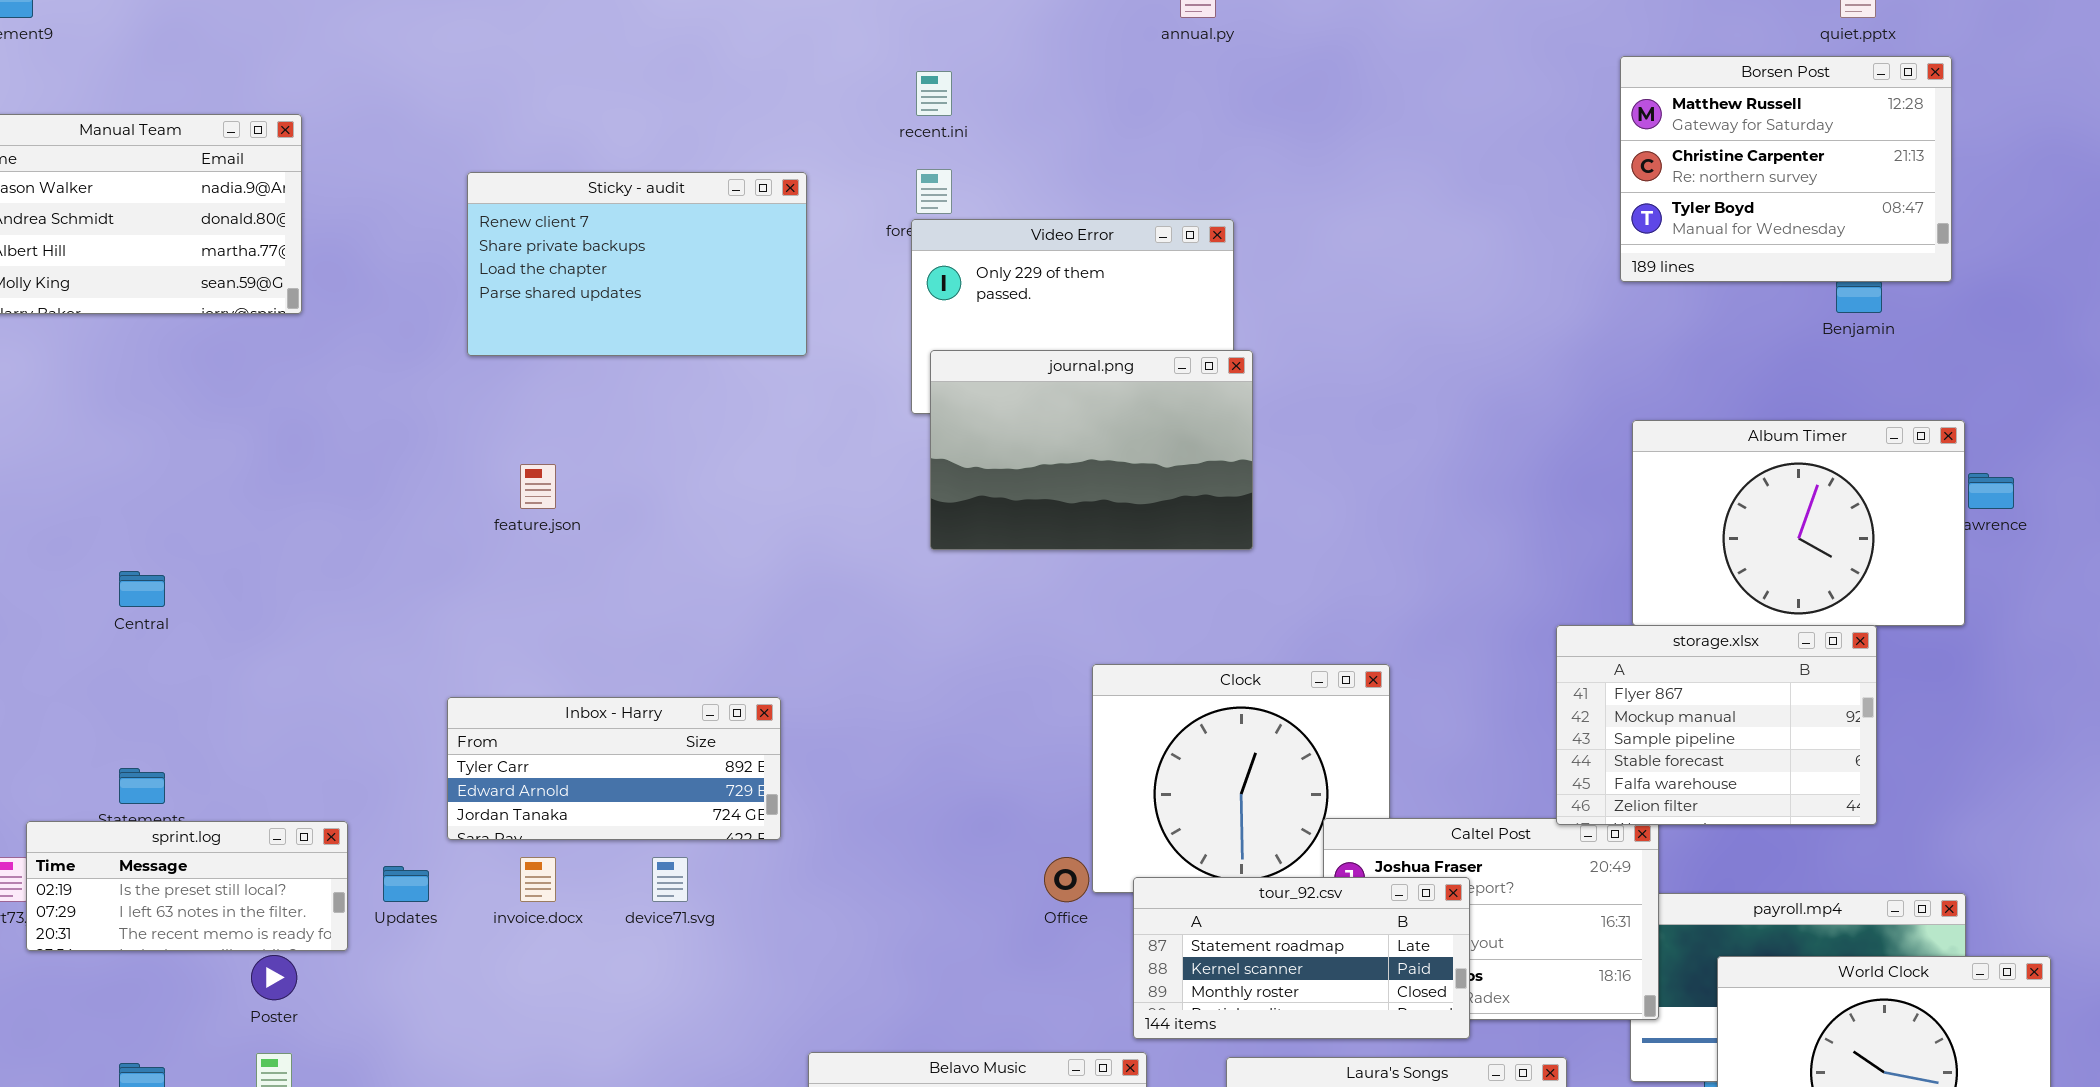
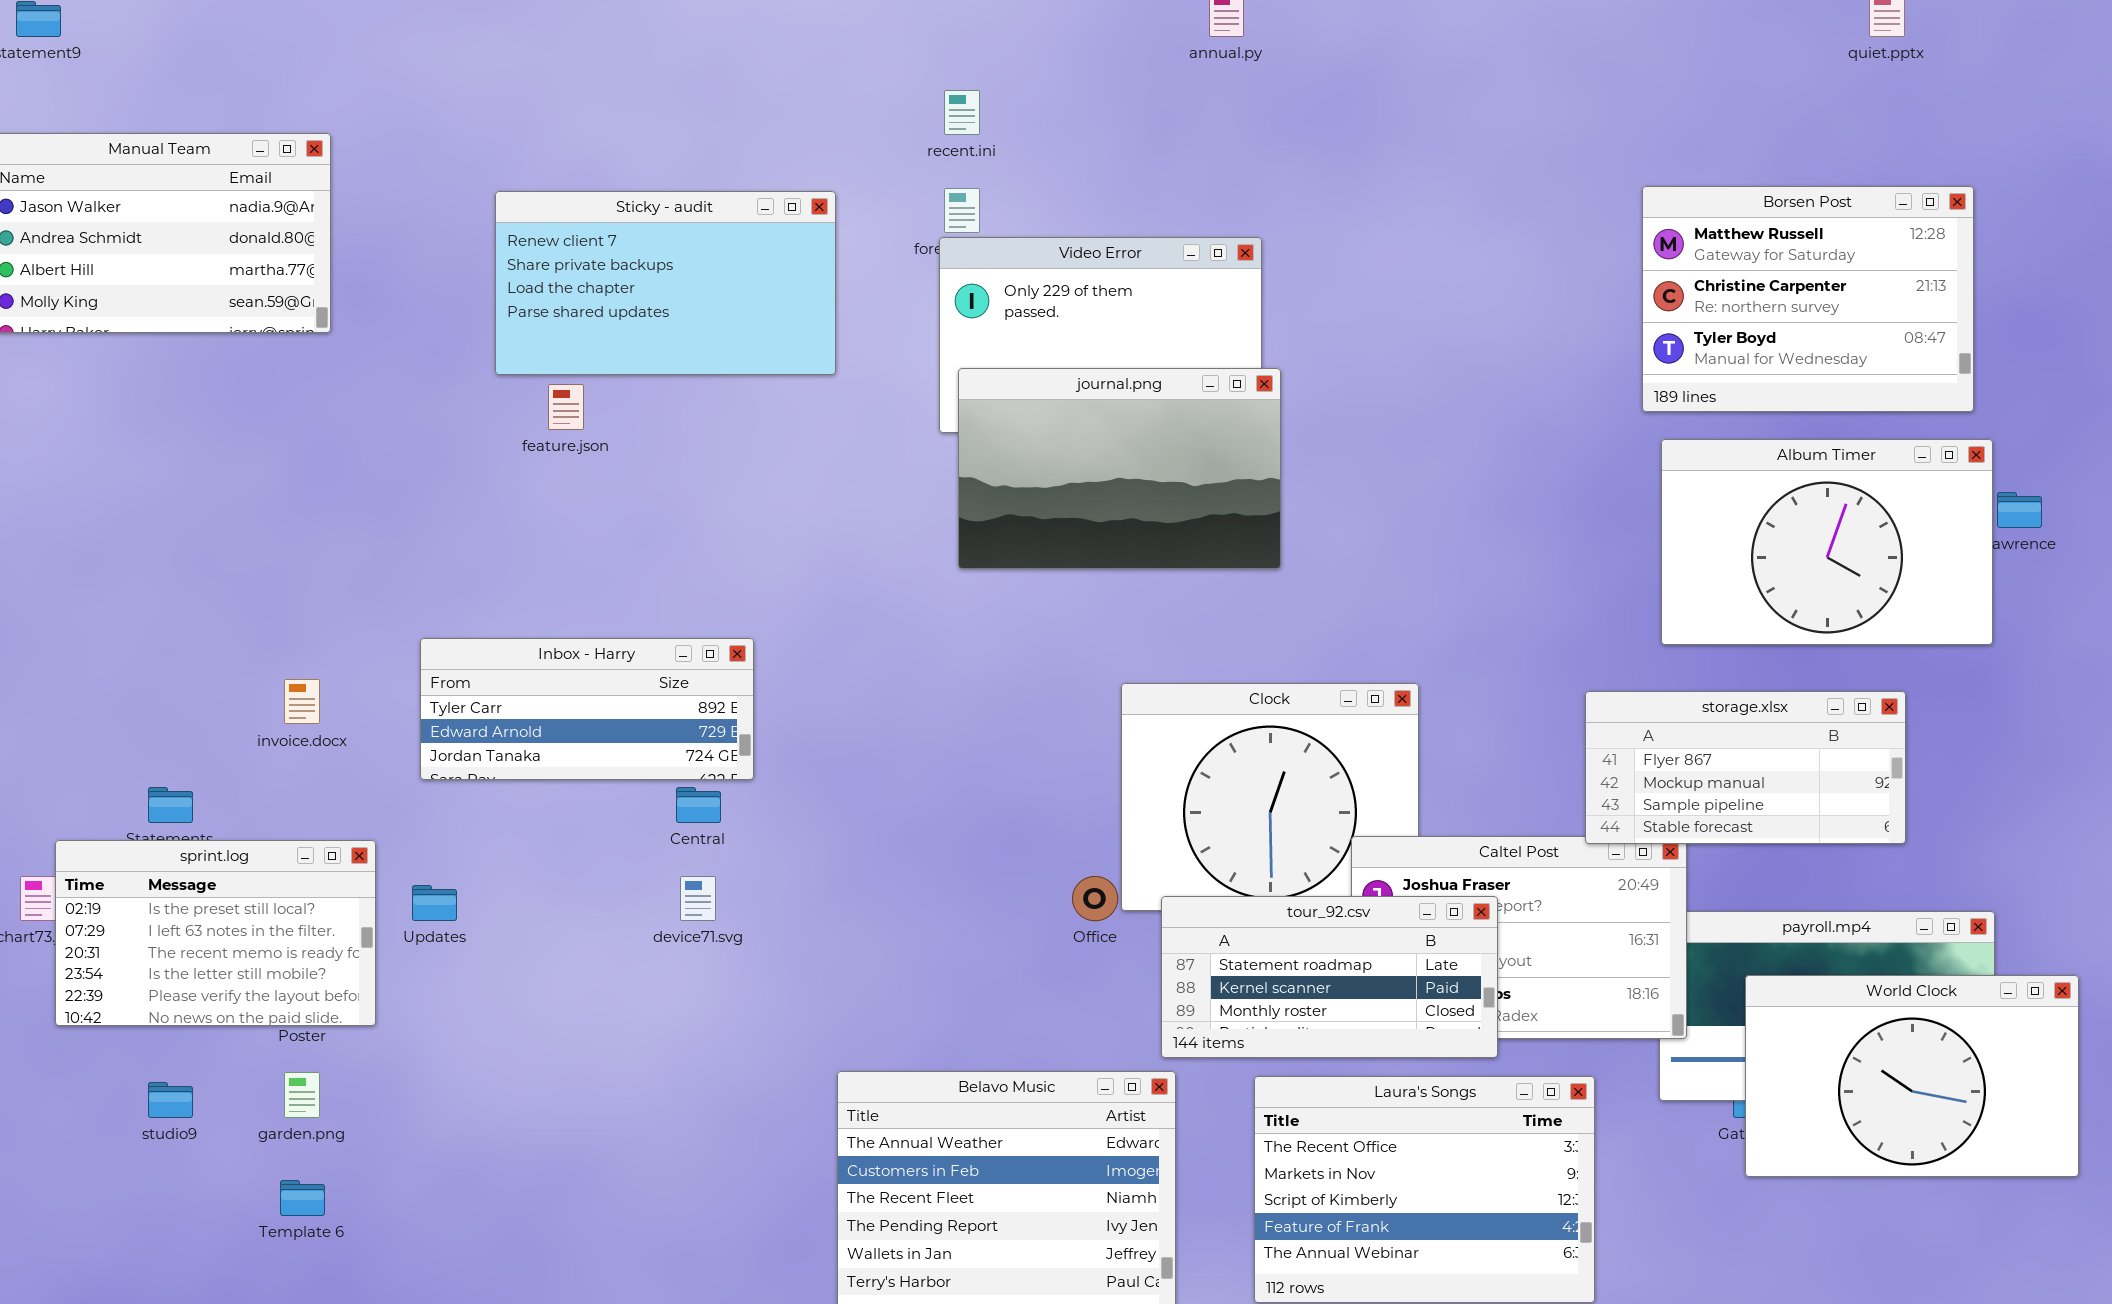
Borsen Post: [1620,56,1952,282] -> [1642,186,1974,412], moved
feature.json: [520,464,556,509] -> [548,384,584,430], moved
Central: [119,571,165,607] -> [676,787,721,823], moved
storage.xlsx: [1556,625,1877,825] -> [1585,691,1906,844], resized
Inbox - Harry: [447,697,781,840] -> [420,638,754,780], moved
sprint.log: [26,821,348,951] -> [55,840,376,1026], resized
invoice.docx: [520,857,556,902] -> [284,679,320,724], moved

